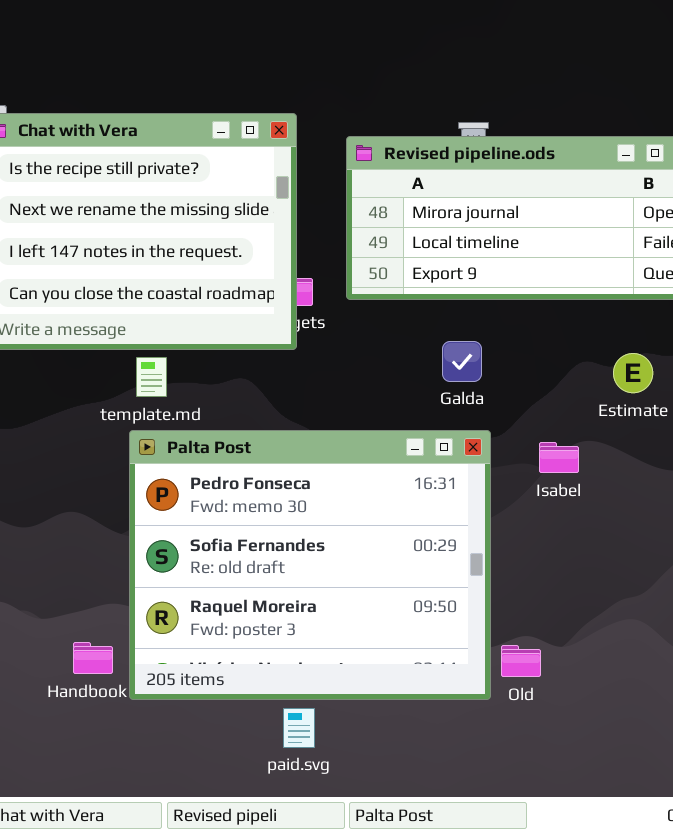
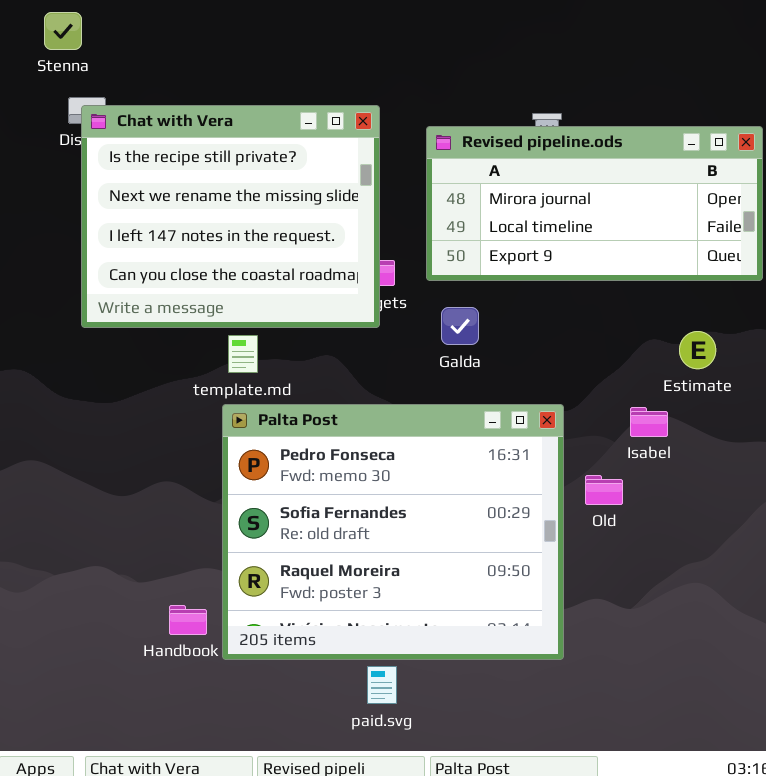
Galda: [442,341,482,382] -> [441,307,479,345], moved
Isabel: [539,442,579,473] -> [630,407,668,437], moved
Old: [501,645,541,677] -> [585,475,623,505], moved

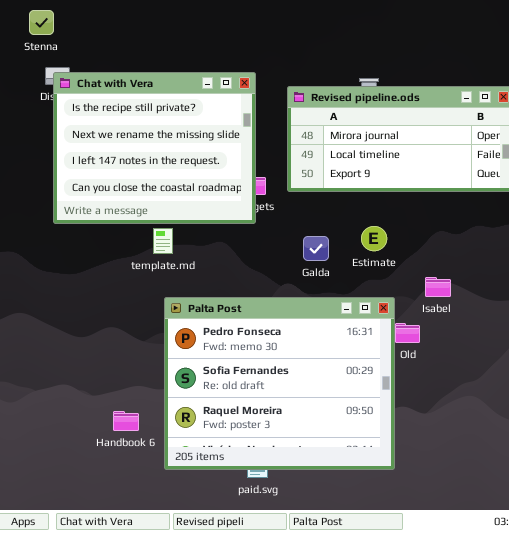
Galda: [441,307,479,345] -> [303,236,329,261], moved
Estimate: [679,331,716,369] -> [361,226,387,251], moved
Palta Post: [222,404,564,660] -> [164,297,395,470], moved

